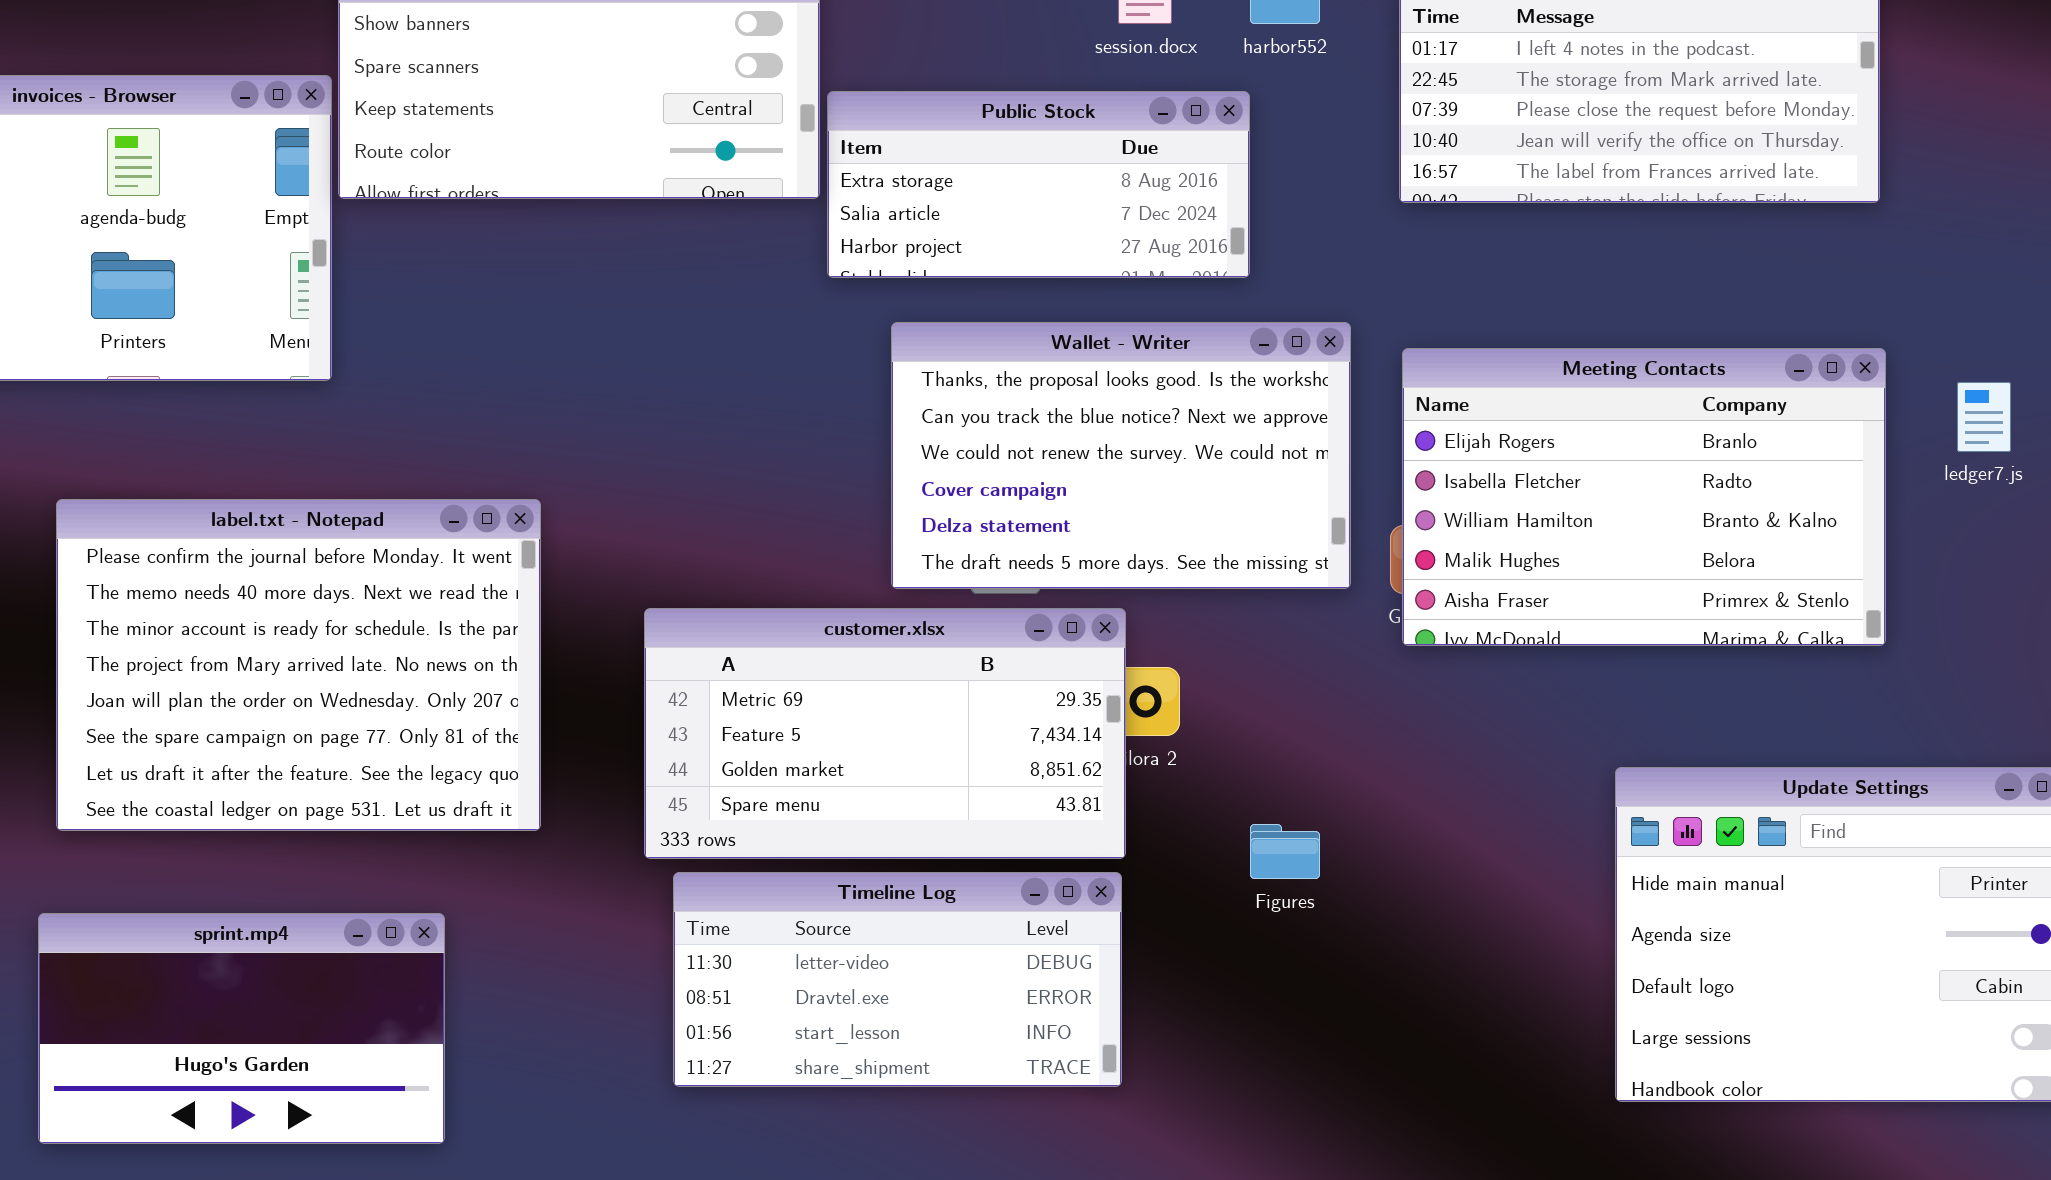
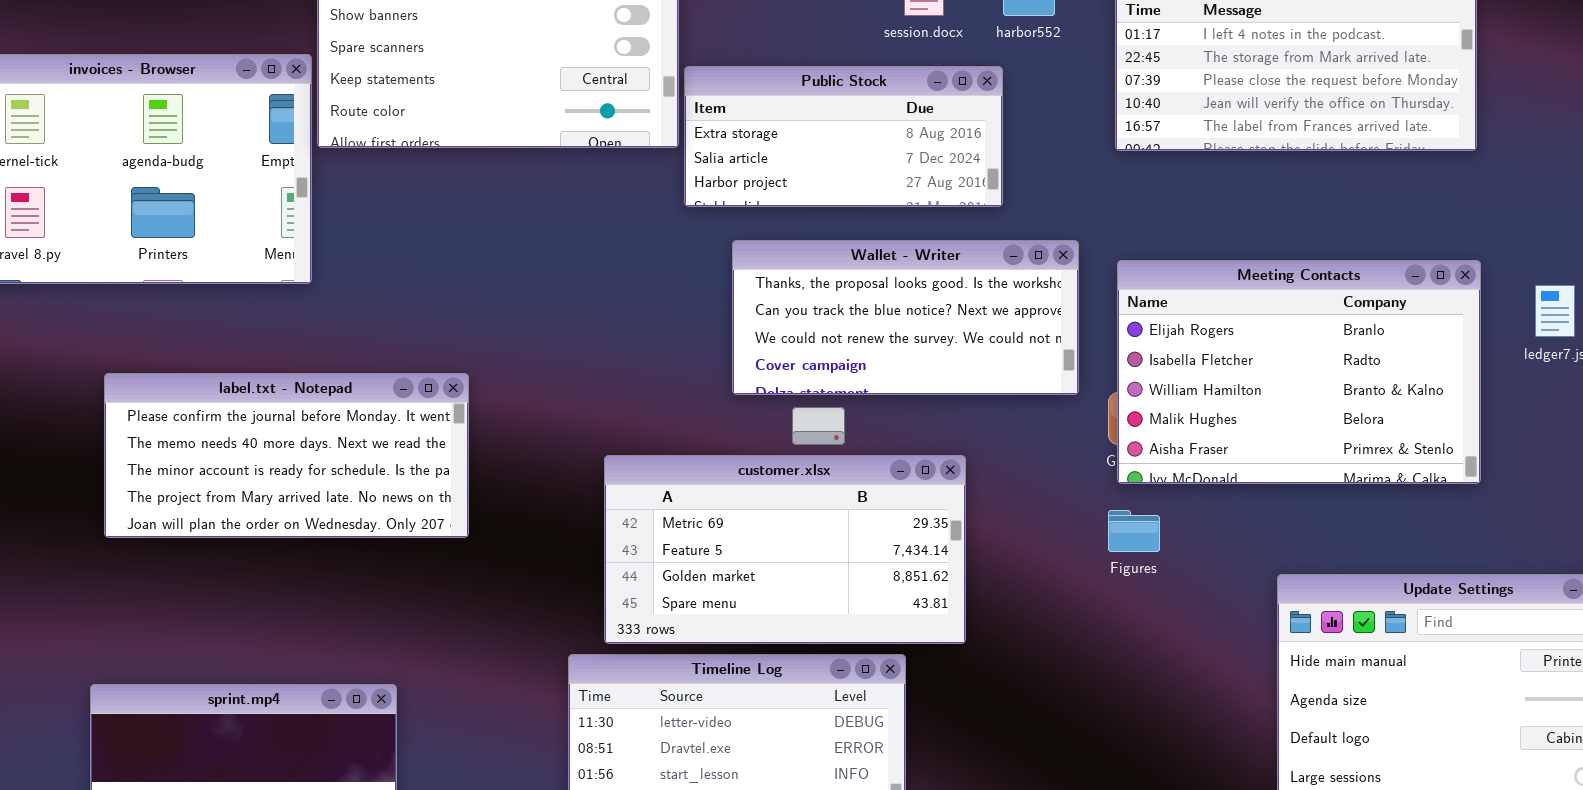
Wallet - Writer: [891,322,1351,589] -> [732,240,1079,395], resized
label.txt - Notepad: [56,499,541,831] -> [104,373,469,538], resized
customer.xlsx: [644,608,1126,859] -> [604,455,966,644], moved
Figures: [1250,824,1320,879] -> [1108,510,1160,552], moved

